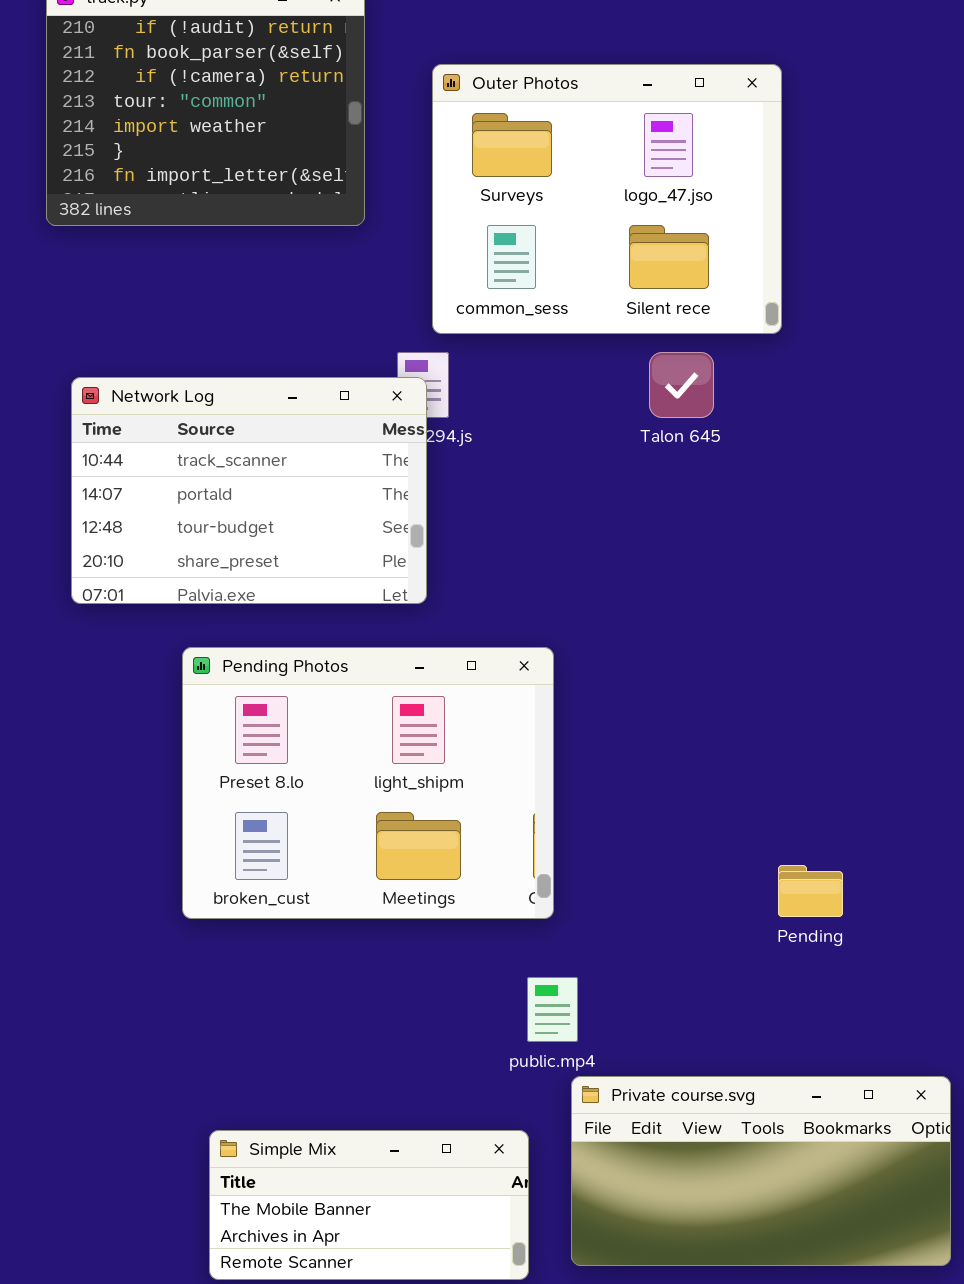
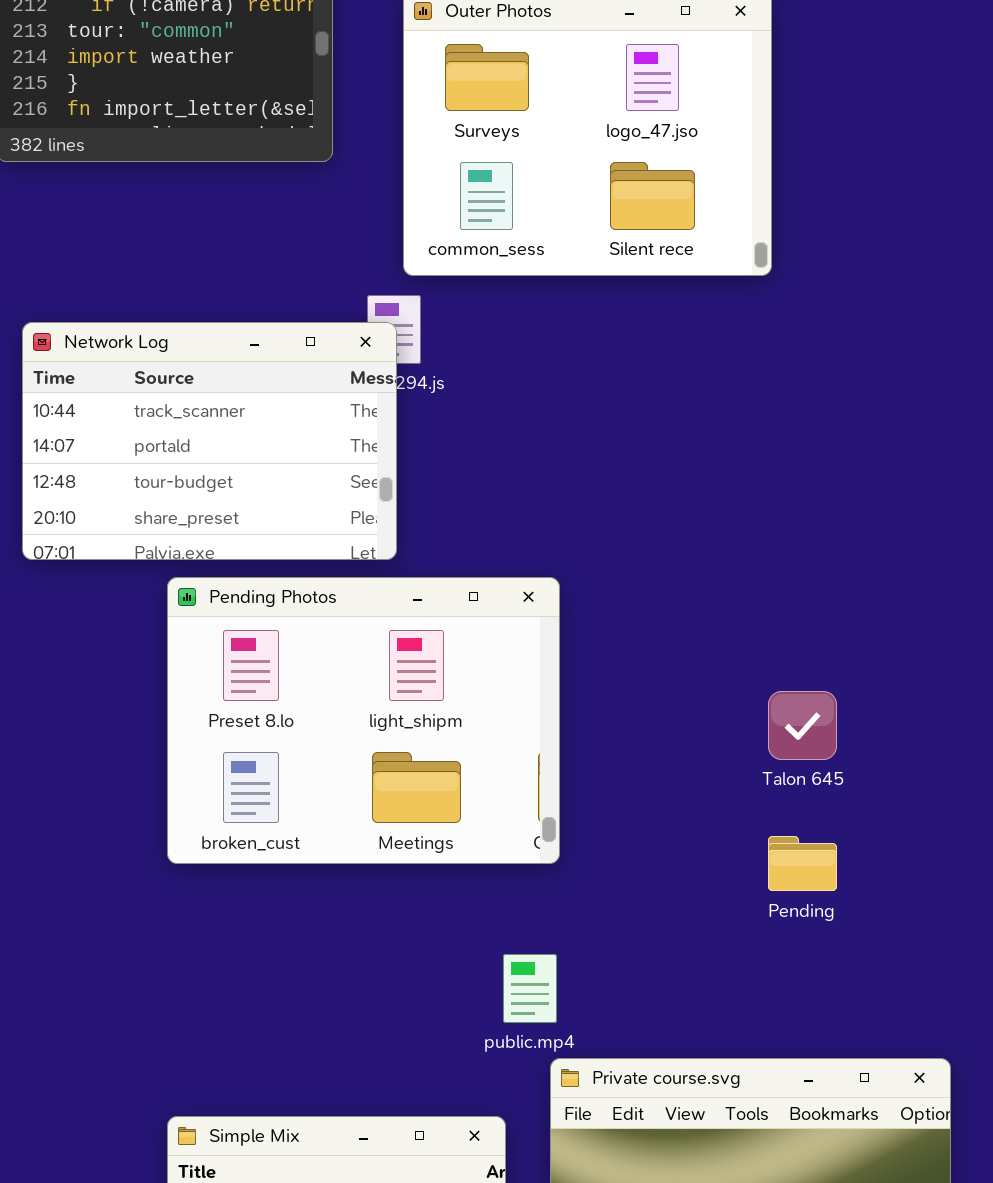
Talon 645: [649,352,714,418] -> [768,691,837,760], moved
Pending Photos: [182,647,554,919] -> [167,577,560,864], moved

